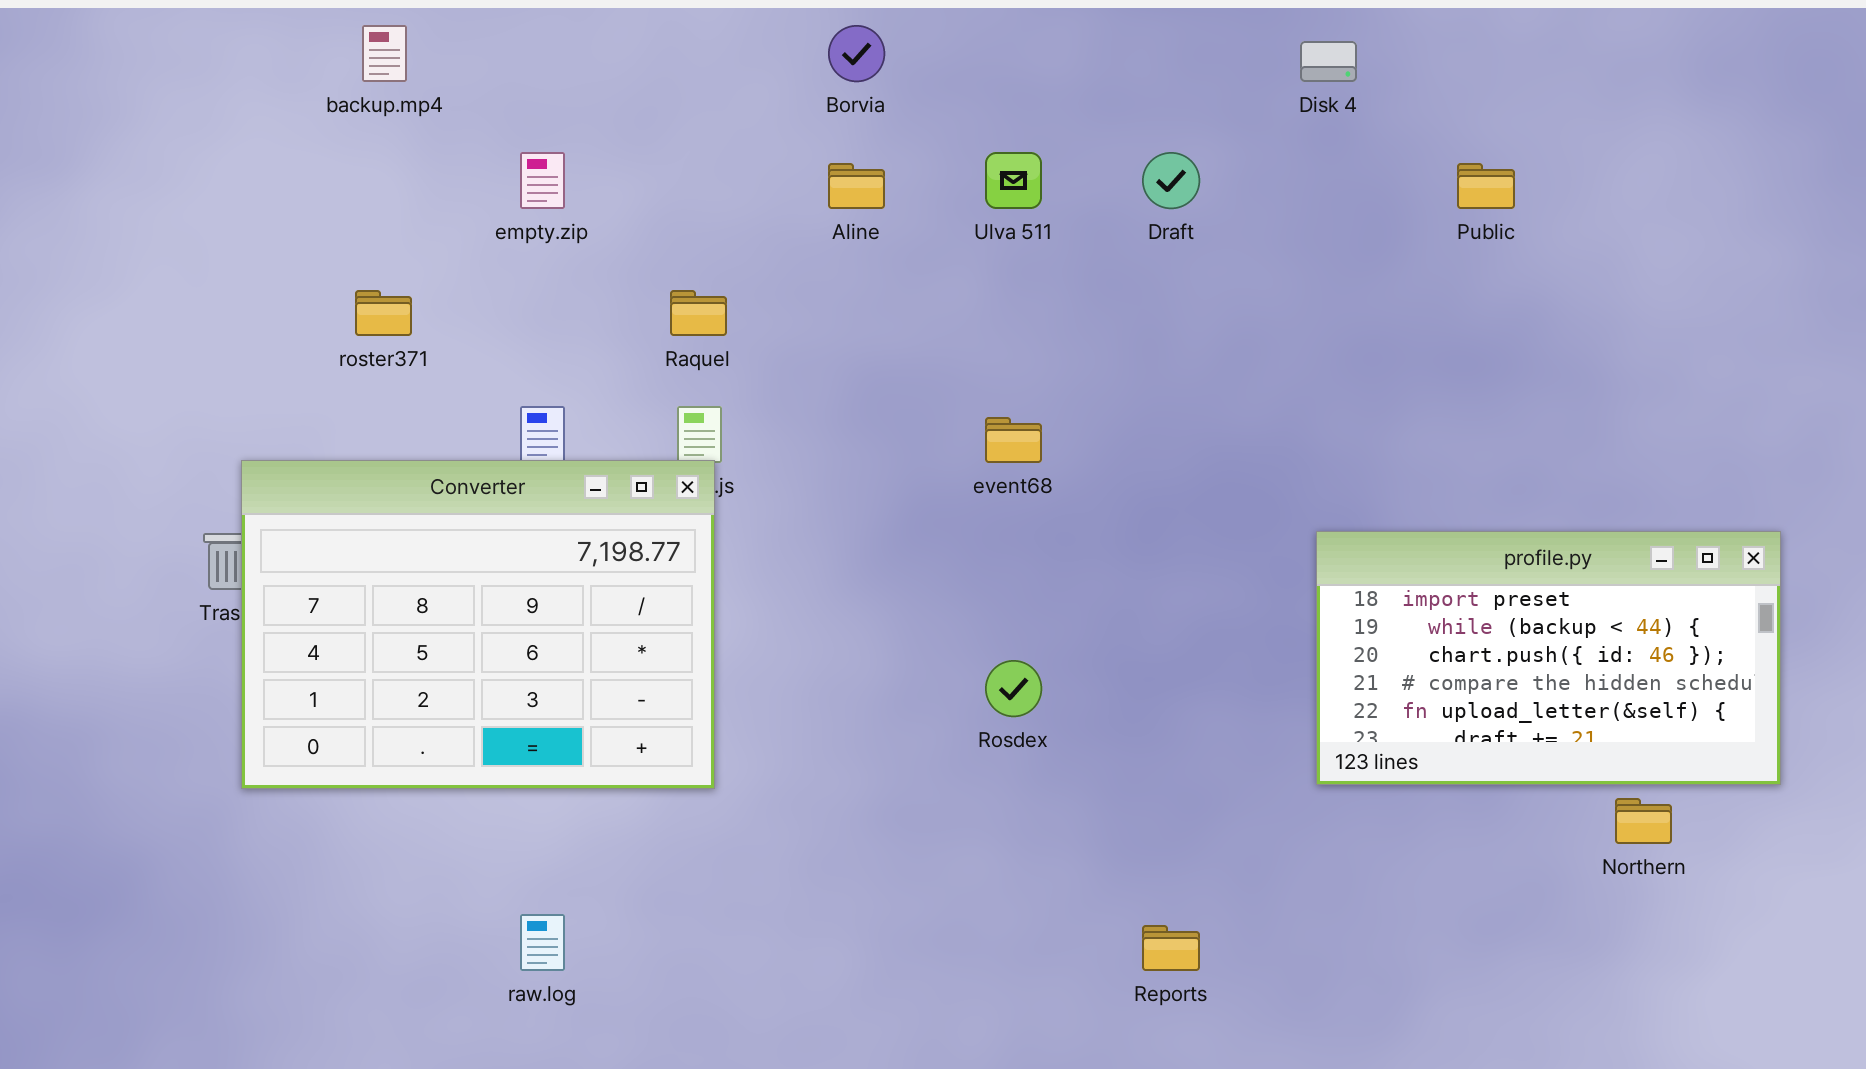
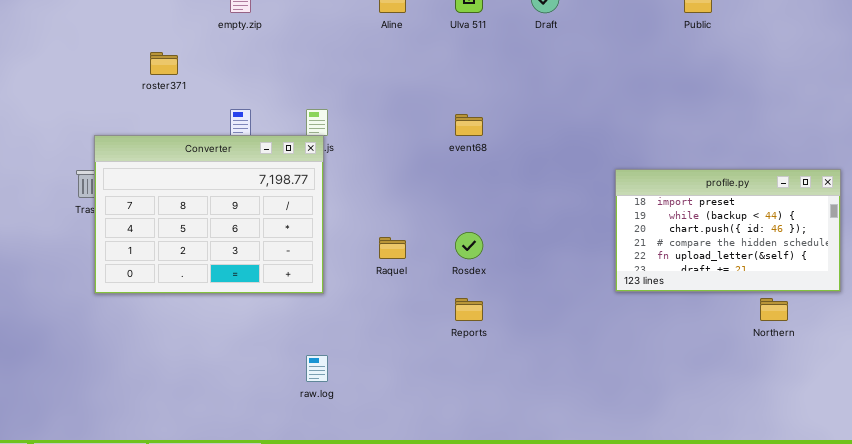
Raquel: [670,290,727,336] -> [379,237,406,259], moved
raw.log: [520,914,565,971] -> [306,355,328,382], moved
Reports: [1142,925,1200,971] -> [455,298,483,321], moved

